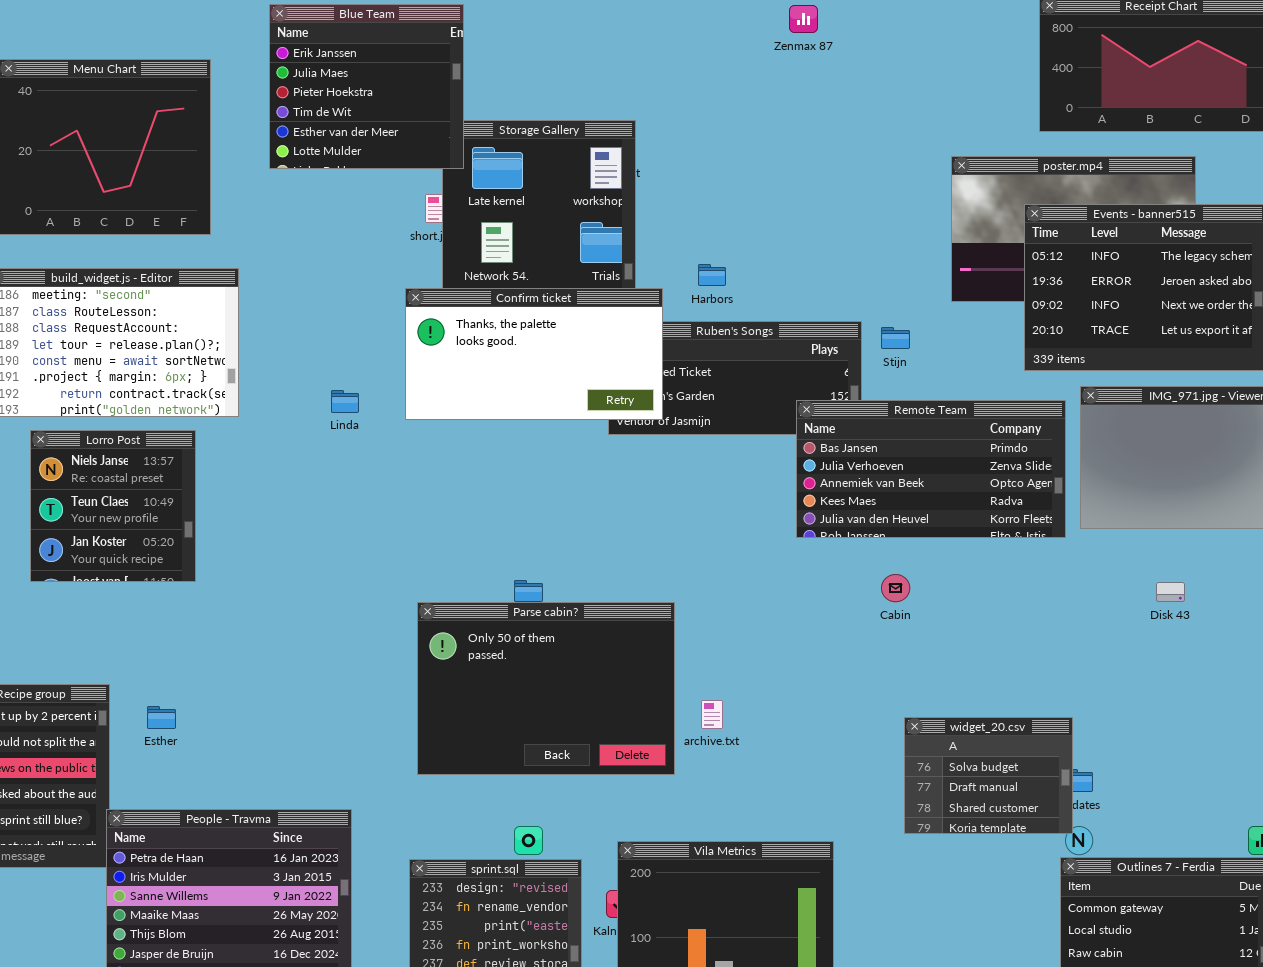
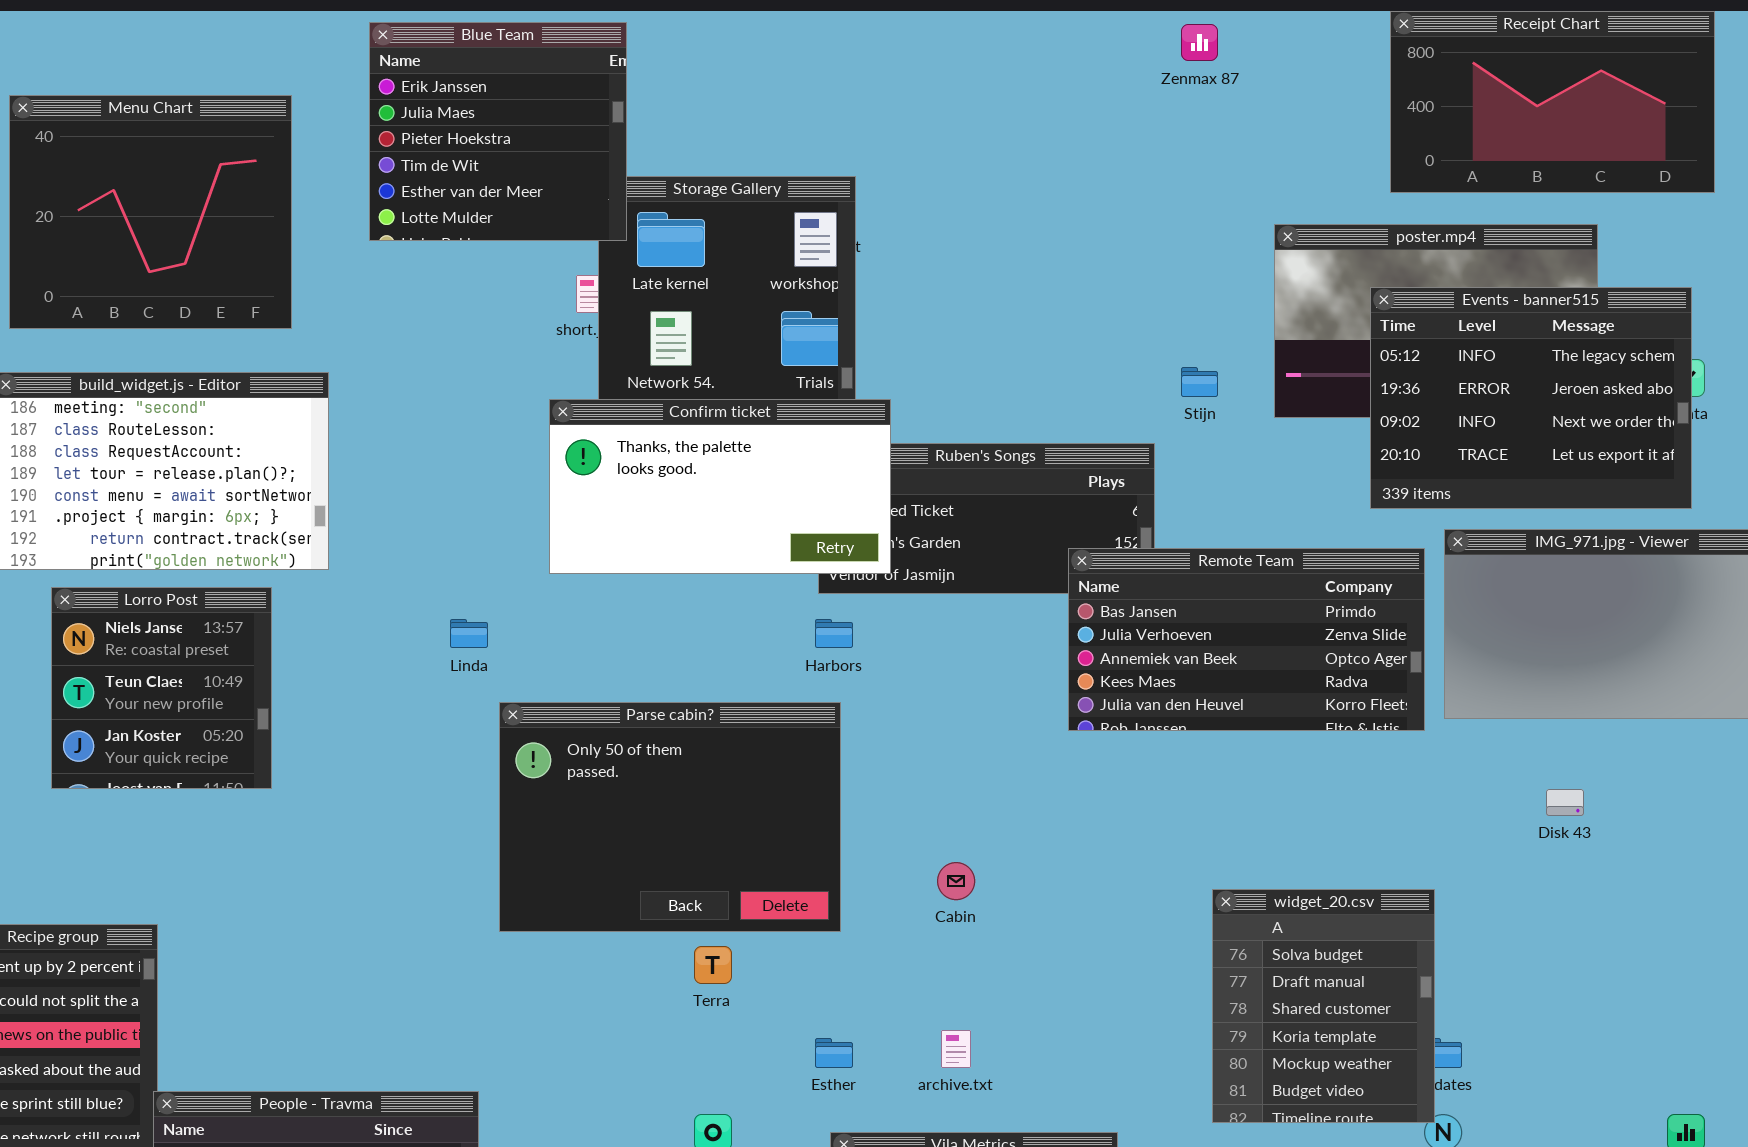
Zenmax 87: [789,5,818,33] -> [1181,24,1218,61], moved
Harbors: [698,264,726,286] -> [815,619,853,648], moved
Stijn: [881,327,910,349] -> [1181,367,1218,397], moved
Linda: [331,390,359,413] -> [450,619,488,648], moved
Cabin: [881,574,910,602] -> [937,862,975,900], moved
Parse cabin?: [417,602,675,775] -> [499,702,841,932], moved
archive.txt: [701,700,723,729] -> [941,1030,971,1068], moved
Esther: [147,706,176,729] -> [815,1038,853,1068], moved
widget_20.csv: [904,717,1073,834] -> [1212,889,1435,1123], resized

